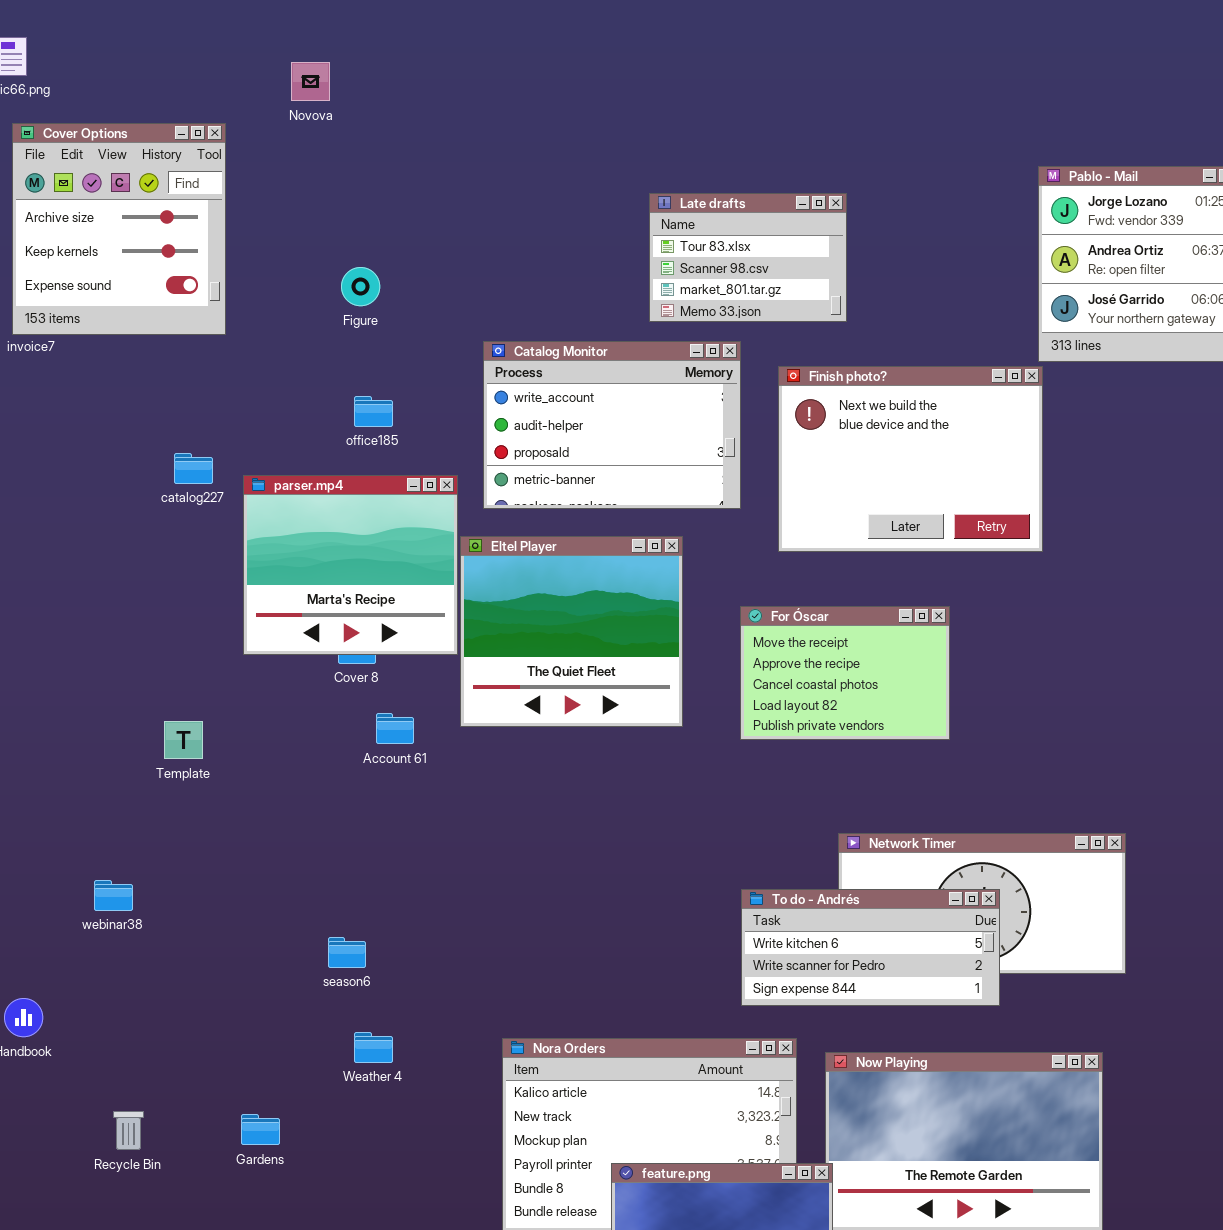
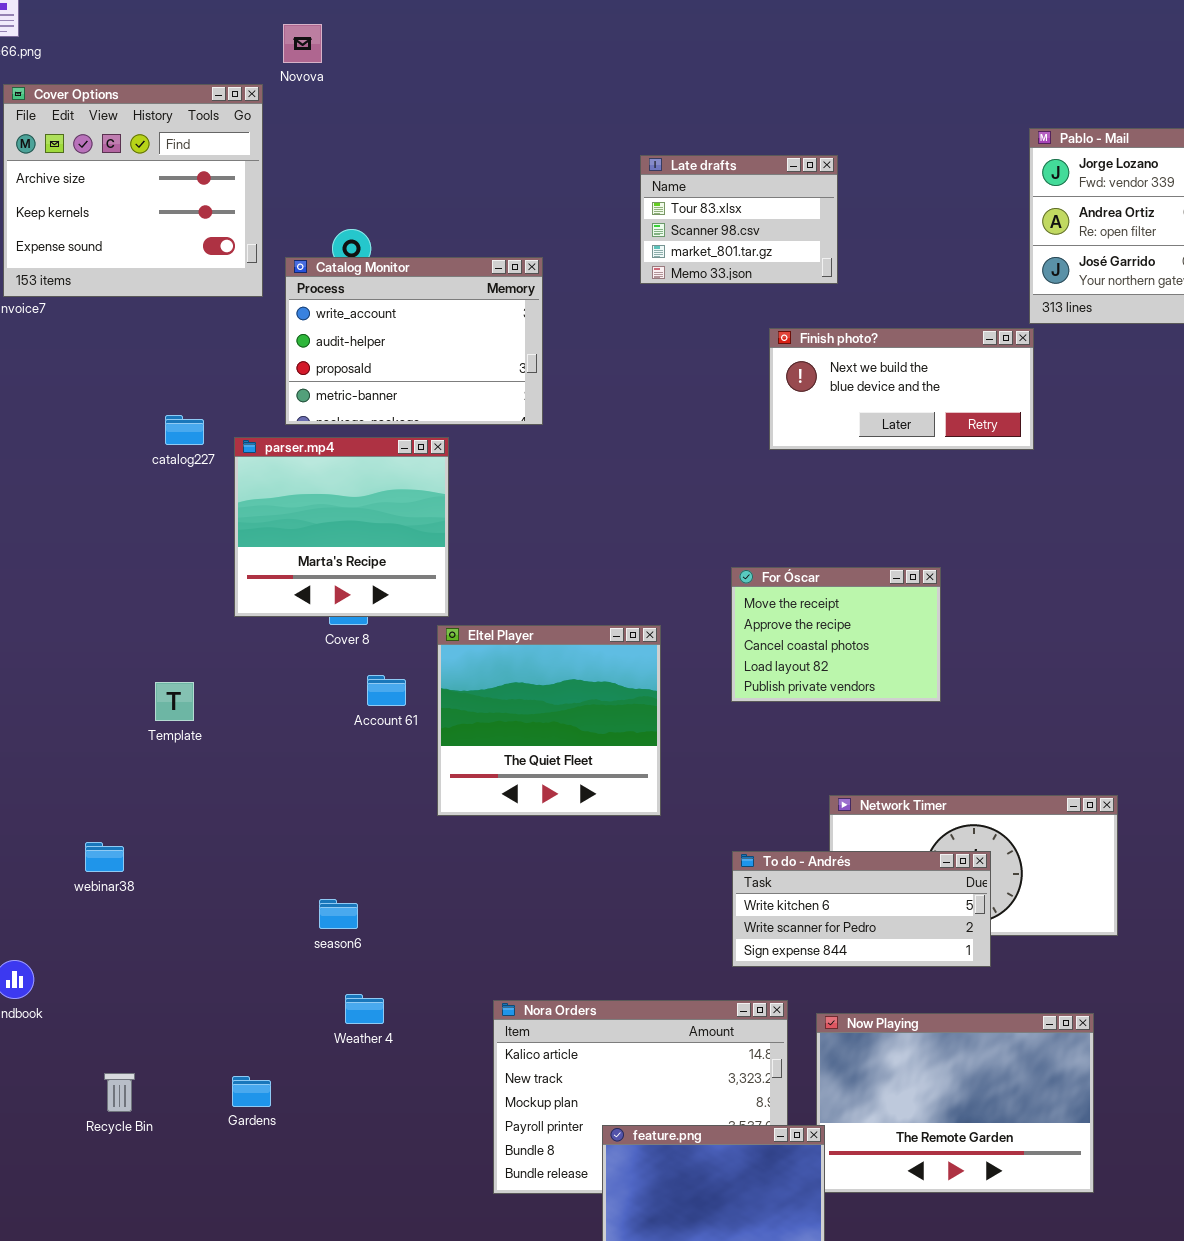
Cover Options: [12,123,226,335] -> [3,84,263,297], resized
Catalog Monitor: [483,341,741,509] -> [285,257,543,425], moved
Finish photo?: [778,366,1043,552] -> [769,328,1034,450], resized
Eltel Player: [460,536,683,727] -> [437,625,661,816], moved

